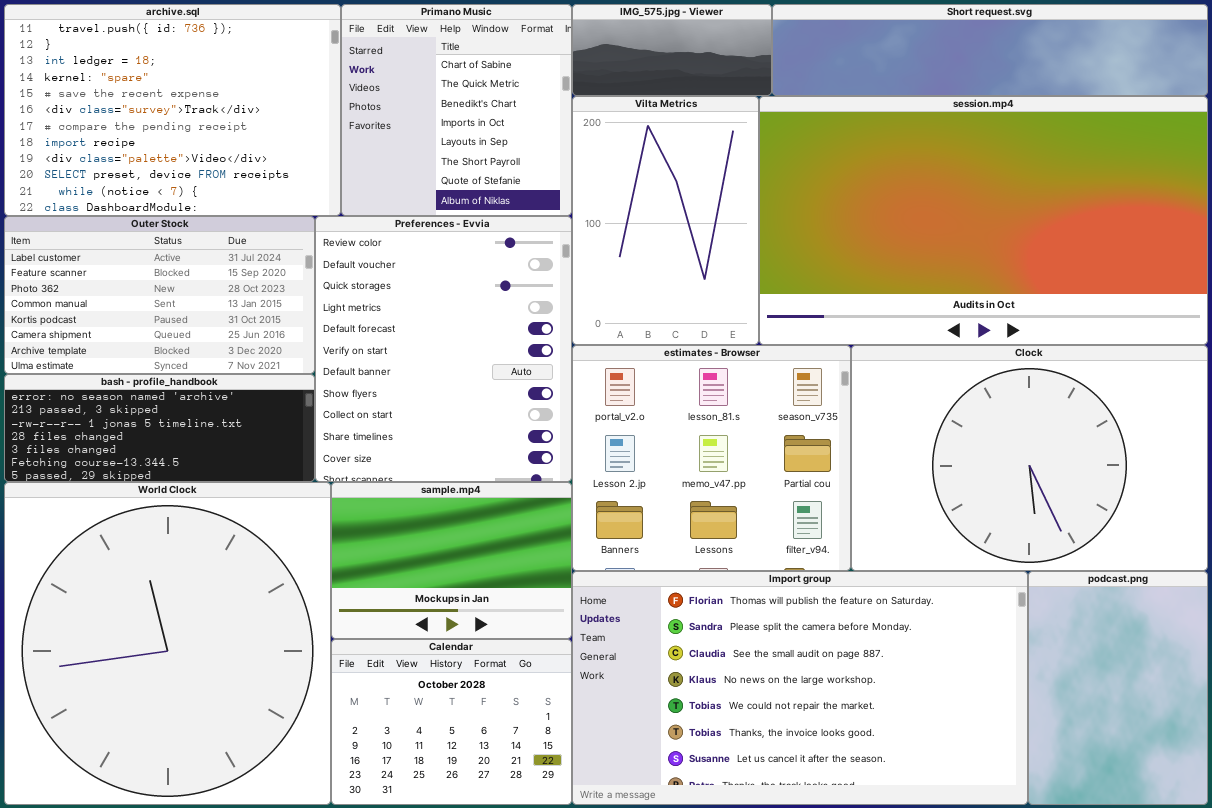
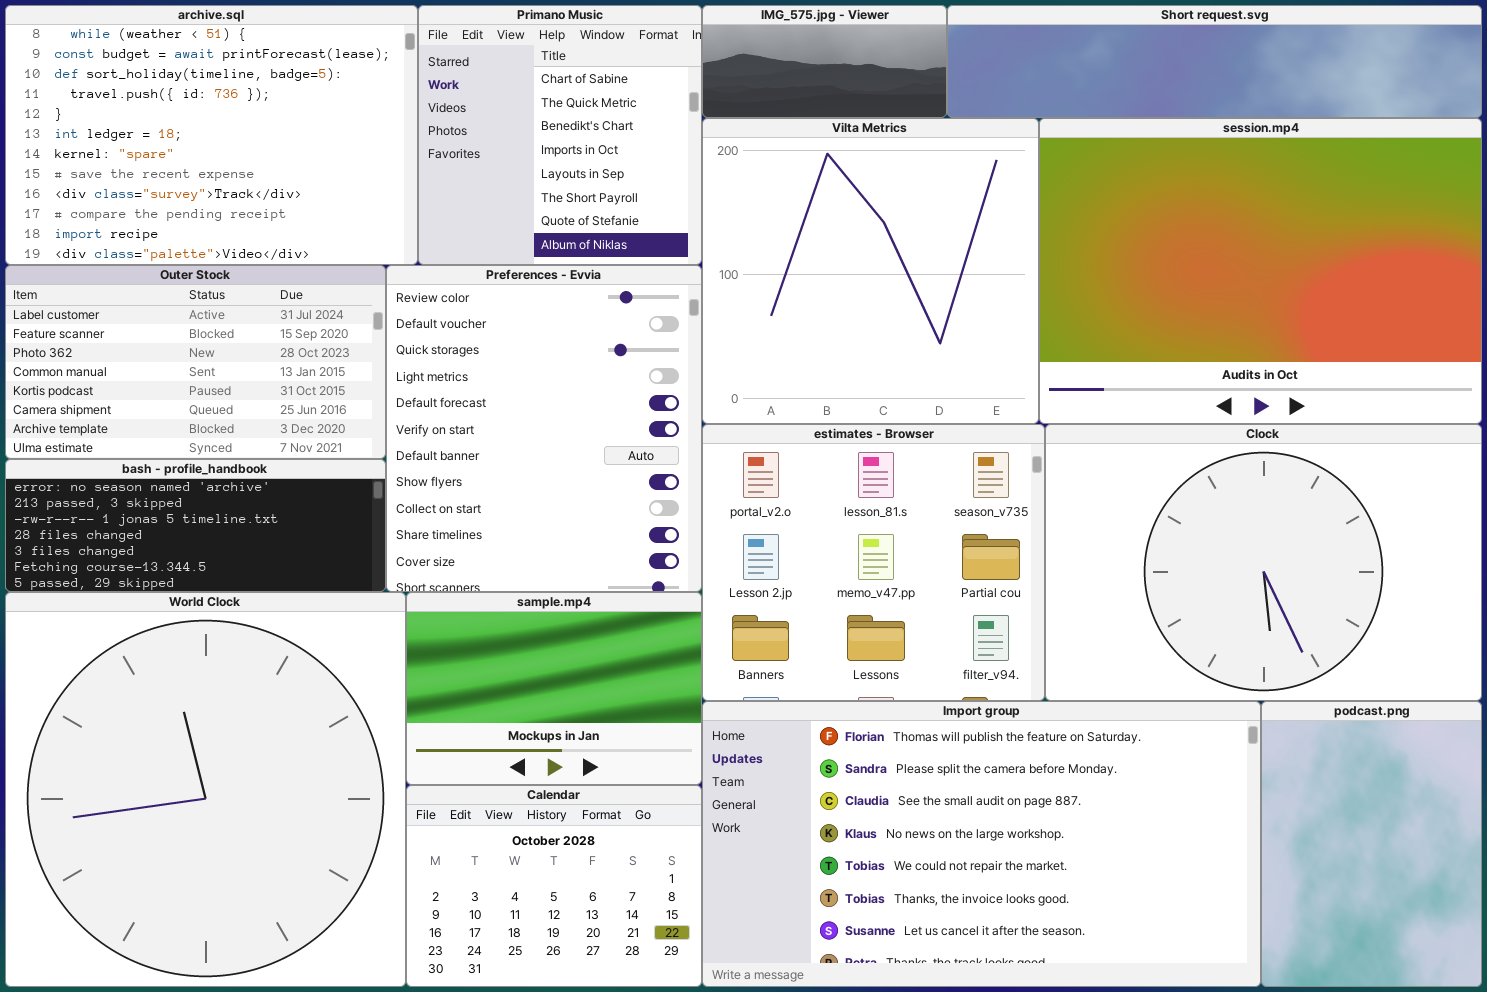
archive.sql: [4,4,341,216] -> [5,5,418,265], scrolled up 3 rows
Vilta Metrics: [572,96,759,345] -> [702,118,1039,424], resized
session.mp4: [759,96,1208,345] -> [1039,118,1482,424], resized

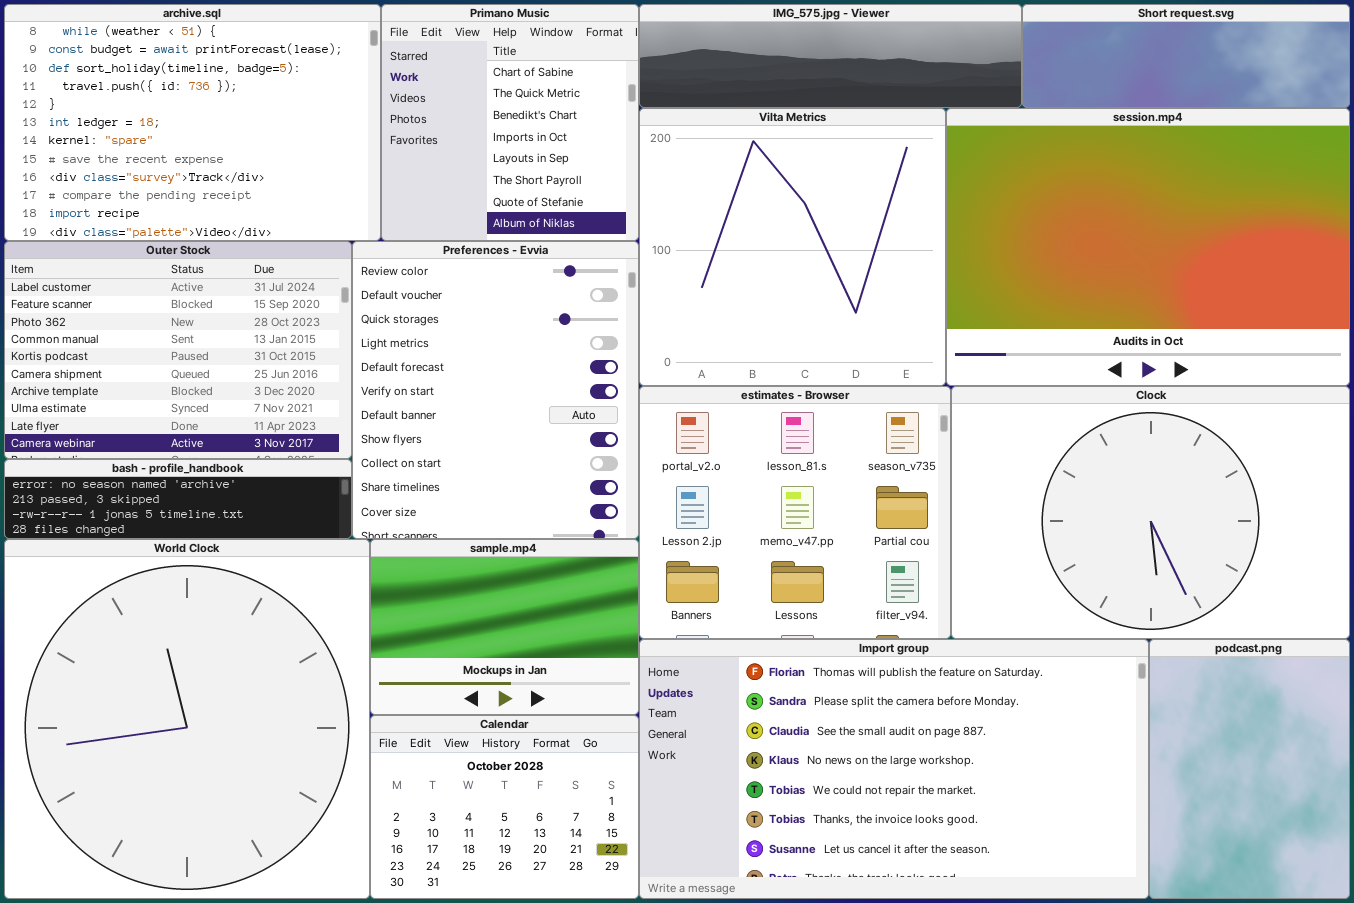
IMG_575.jpg - Viewer: [702,5,947,118] -> [639,4,1022,108], resized
Short request.svg: [947,5,1482,118] -> [1022,4,1350,108], resized
Outer Stock: [5,265,386,459] -> [4,241,352,459], resized
bash - profile_handbook: [5,459,386,592] -> [4,459,352,539], resized

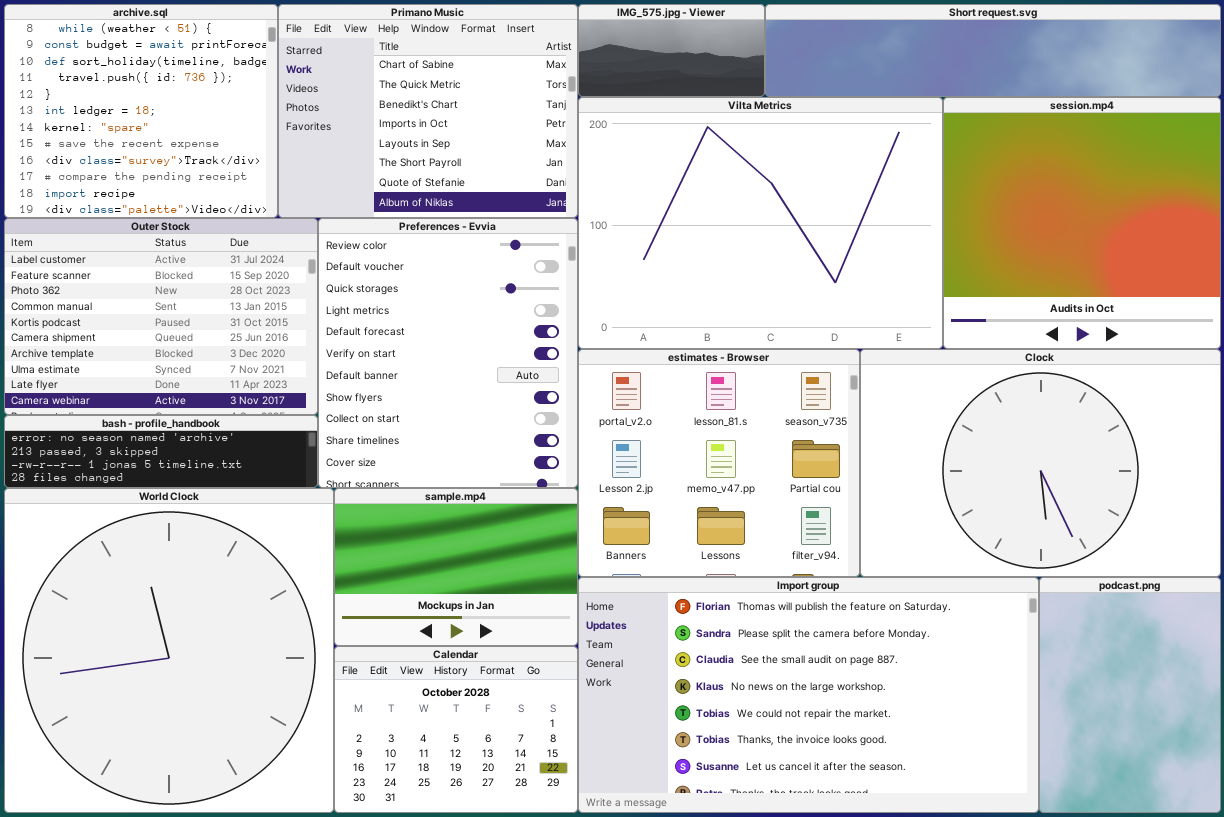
archive.sql: [4,4,381,241] -> [4,4,278,218], resized
Primano Music: [381,4,639,241] -> [278,4,578,218], resized
IMG_575.jpg - Viewer: [639,4,1022,108] -> [578,4,765,97], resized
Short request.svg: [1022,4,1350,108] -> [765,4,1221,97], resized
Vilta Metrics: [639,108,946,386] -> [578,97,943,349], resized
session.mp4: [946,108,1350,386] -> [943,97,1221,349], resized

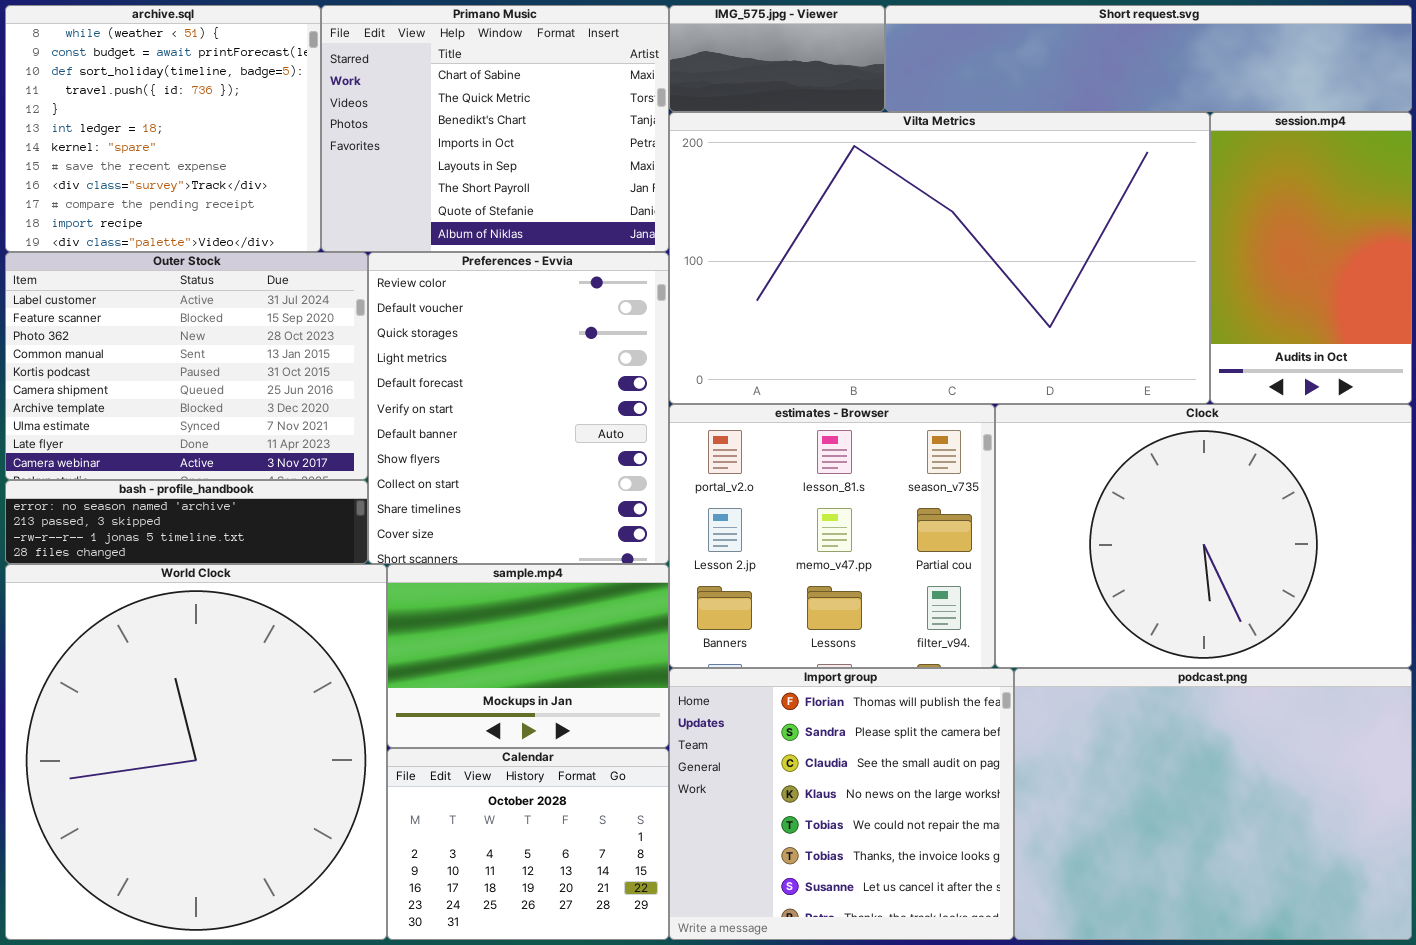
Vilta Metrics: [578,97,943,349] -> [669,112,1210,404], resized
session.mp4: [943,97,1221,349] -> [1210,112,1412,404], resized
Import group: [578,577,1039,813] -> [669,668,1014,940], resized
podcast.png: [1039,577,1221,813] -> [1014,668,1412,940], resized

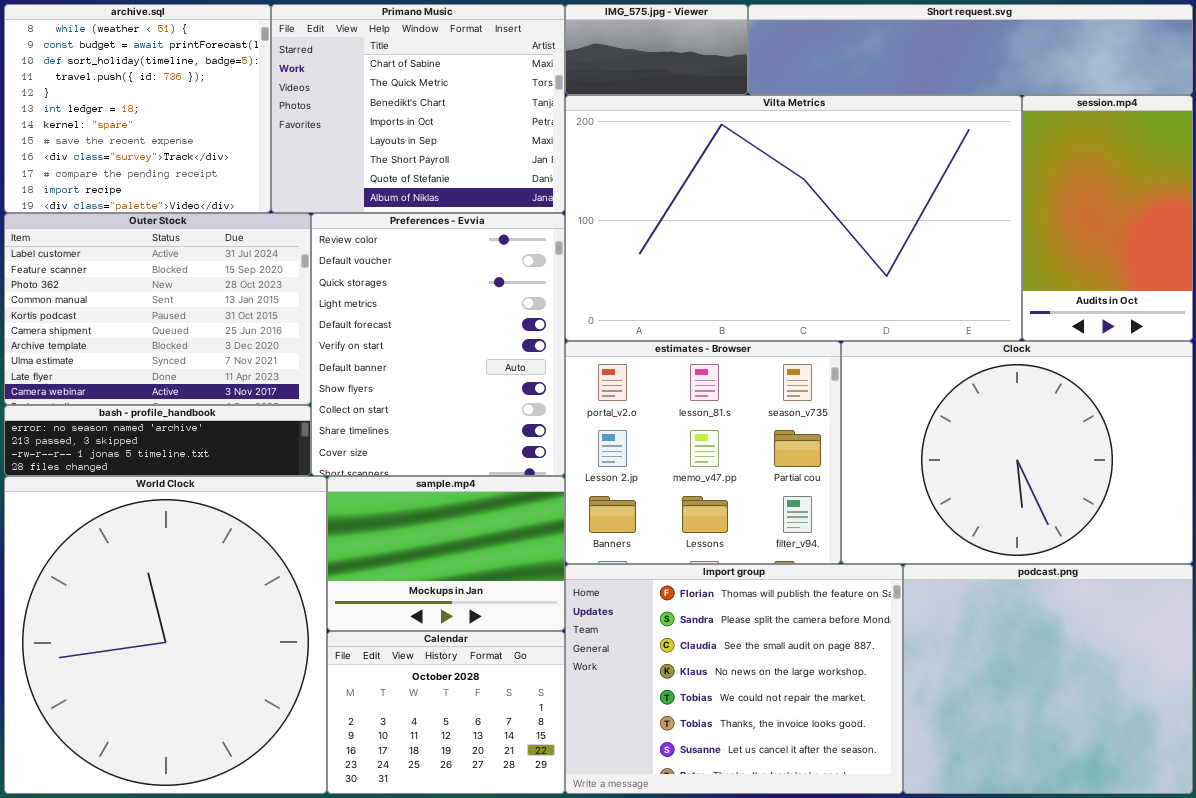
Import group: [669,668,1014,940] -> [565,564,903,794], resized
podcast.png: [1014,668,1412,940] -> [903,564,1193,794], resized

